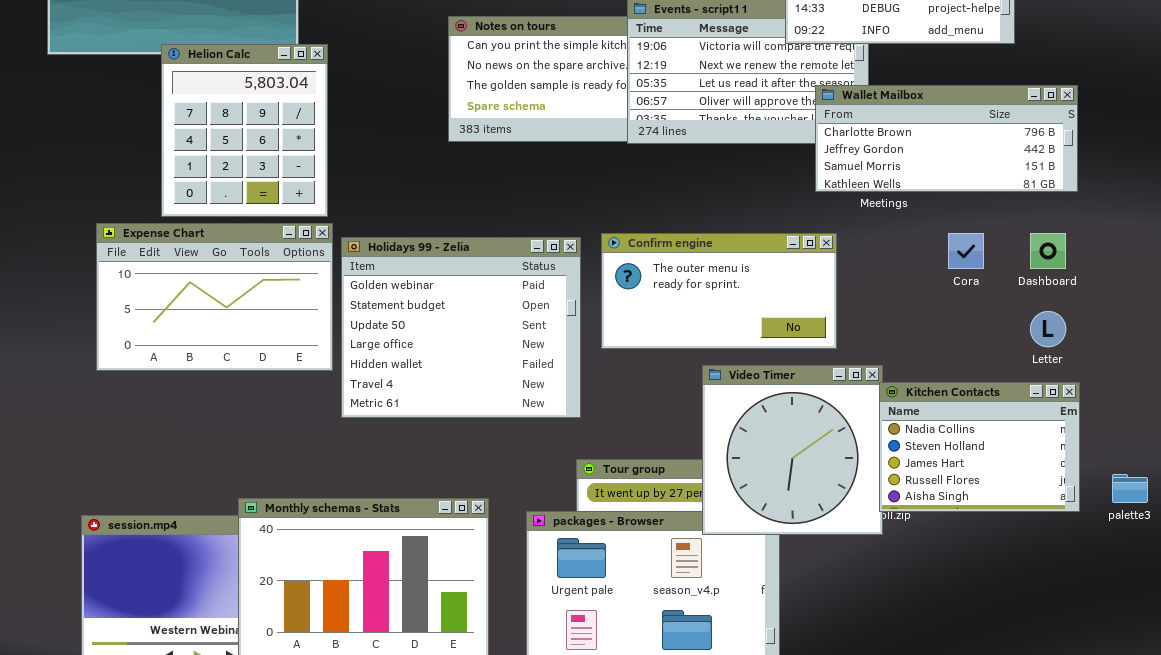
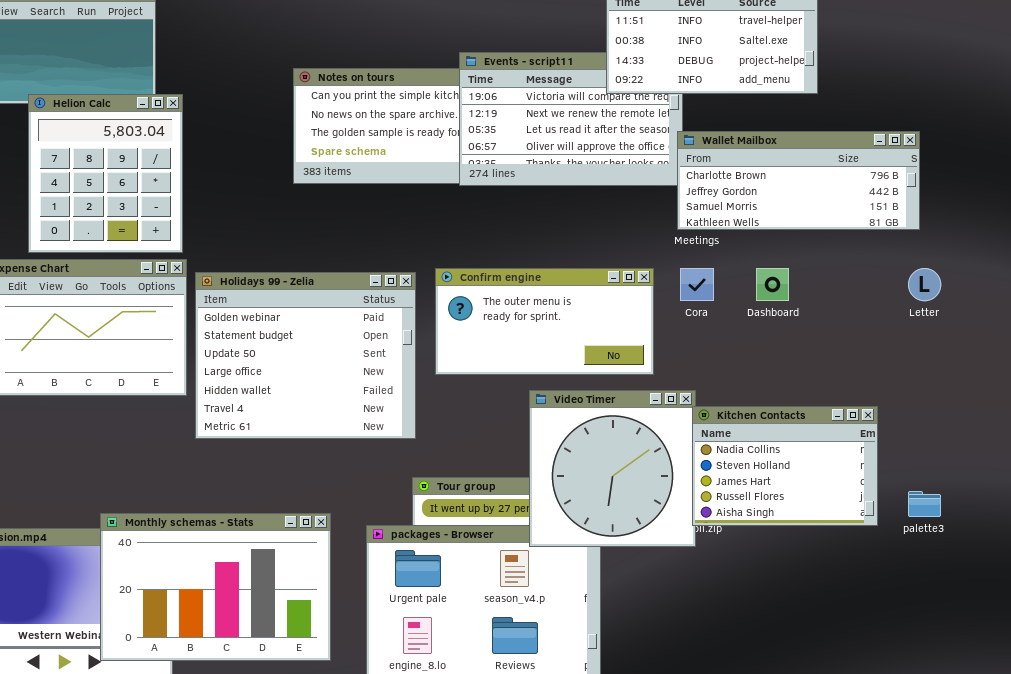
Wallet Mailbox: [815,85,1078,192] -> [677,131,920,230], moved
Cora: [948,233,984,269] -> [680,268,714,301], moved
Dashboard: [1030,233,1066,269] -> [756,268,789,301], moved
Letter: [1030,311,1066,347] -> [908,268,941,301], moved

